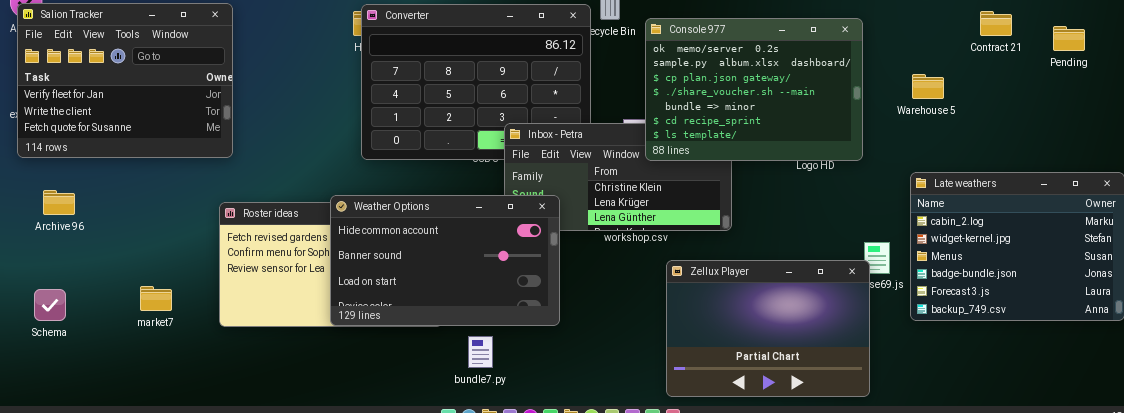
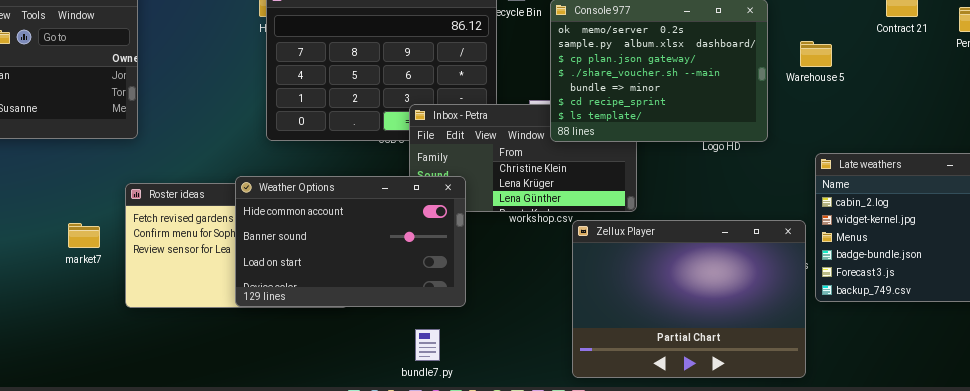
Warehouse 5: [912,74,944,99] -> [800,41,832,67], moved
Zellux Player: [666,260,870,397] -> [572,220,806,378], resized
market7: [140,286,172,311] -> [68,223,100,248], moved
bundle7.py: [468,336,493,368] -> [415,329,440,361], moved

